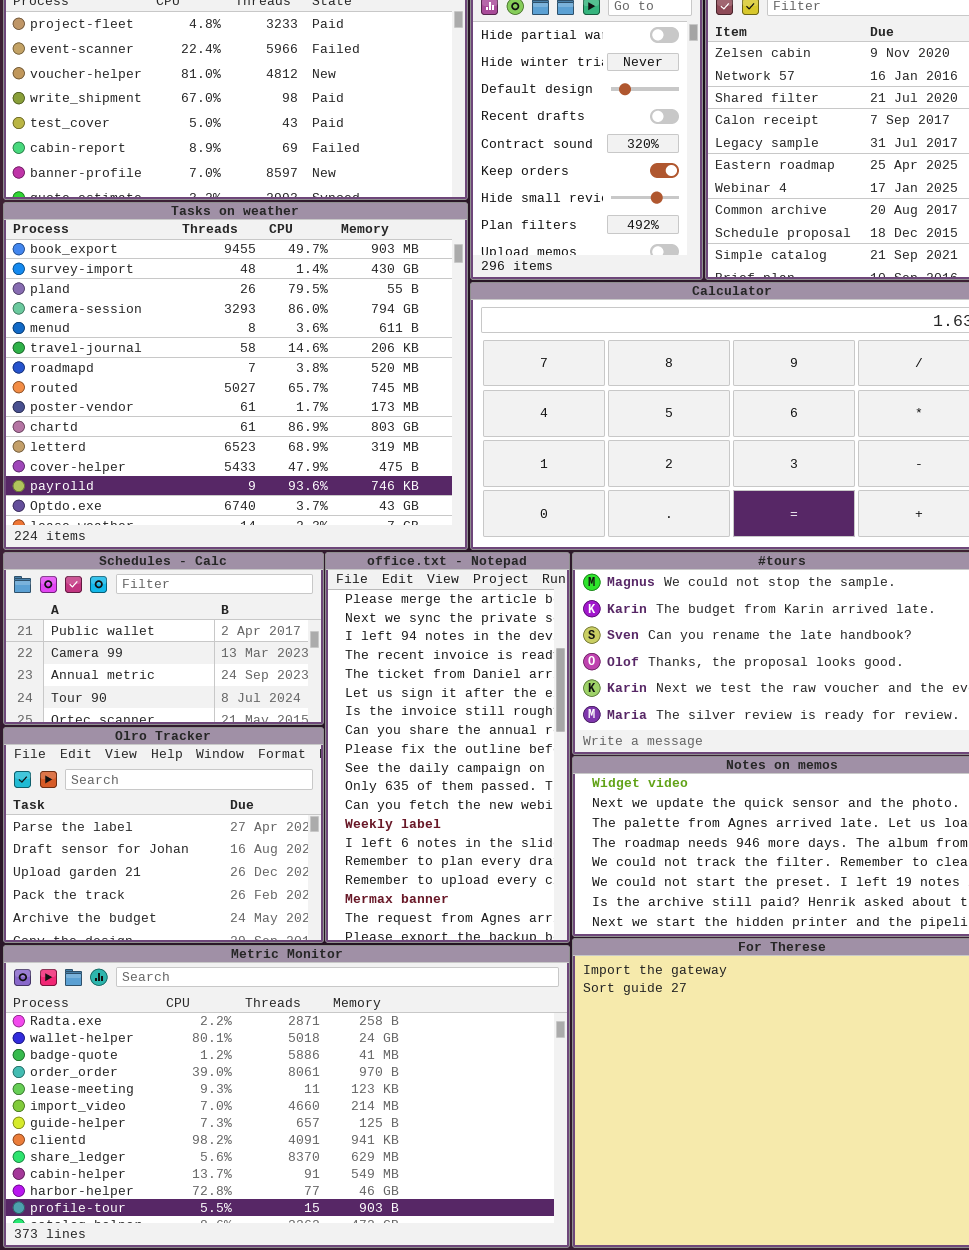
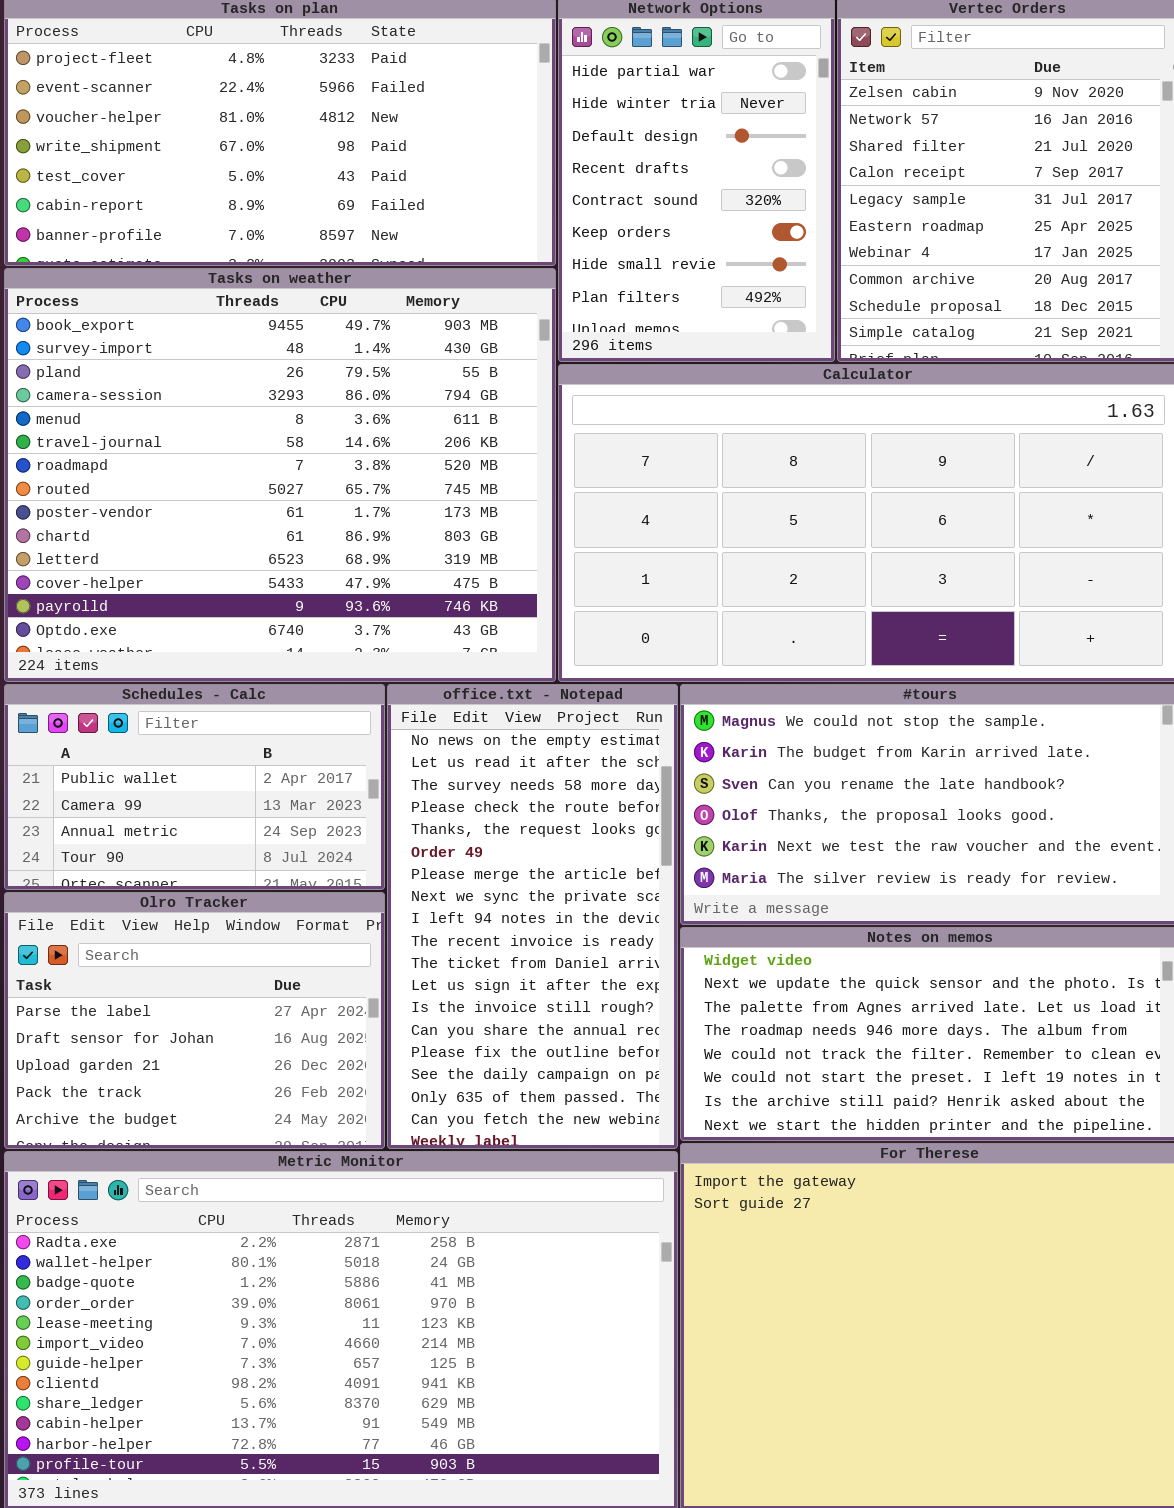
office.txt - Notepad: [325,552,570,943] -> [387,684,678,1149], scrolled up 6 rows

